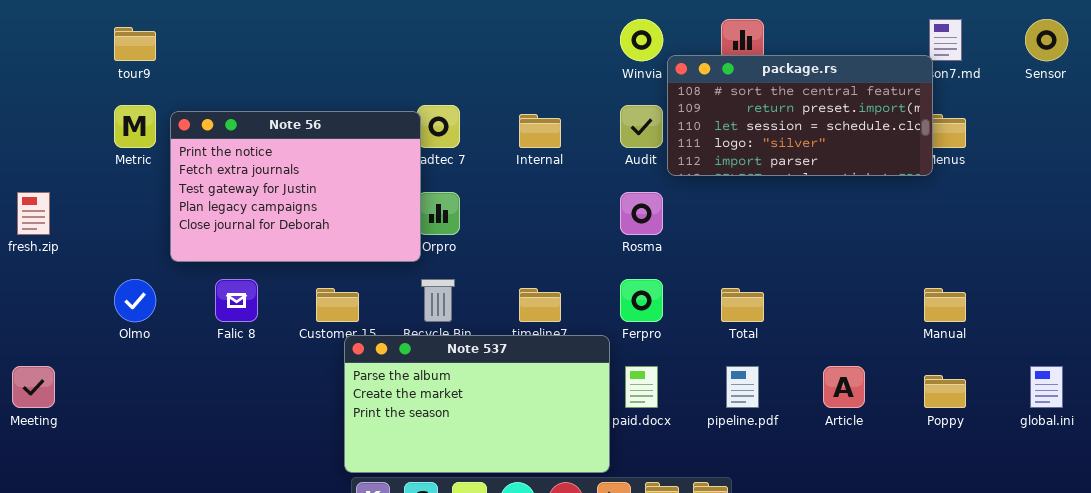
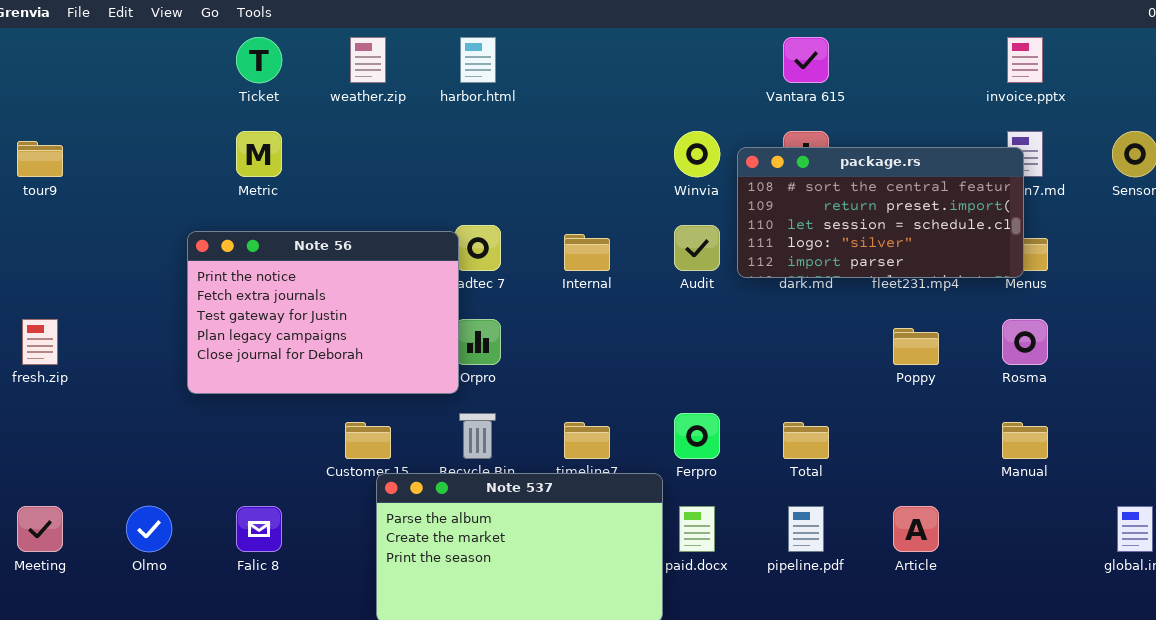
tour9: [114,27,156,61] -> [17,141,63,177], moved
package.rs: [667,55,933,176] -> [737,147,1024,278], moved
Metric: [114,105,156,148] -> [236,131,282,177], moved
Rosma: [620,192,663,235] -> [1002,319,1048,365], moved
Olmo: [114,279,156,322] -> [126,506,172,552], moved
Falic 8: [215,279,258,322] -> [236,506,282,552], moved
Poppy: [924,375,966,408] -> [893,328,939,365], moved

